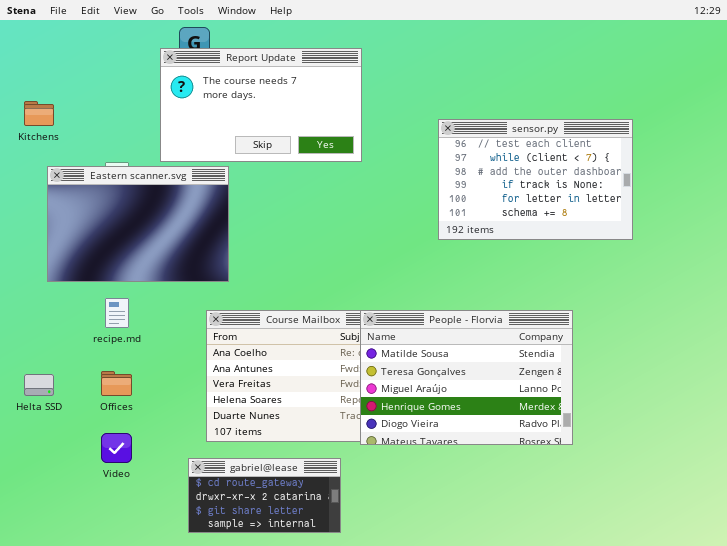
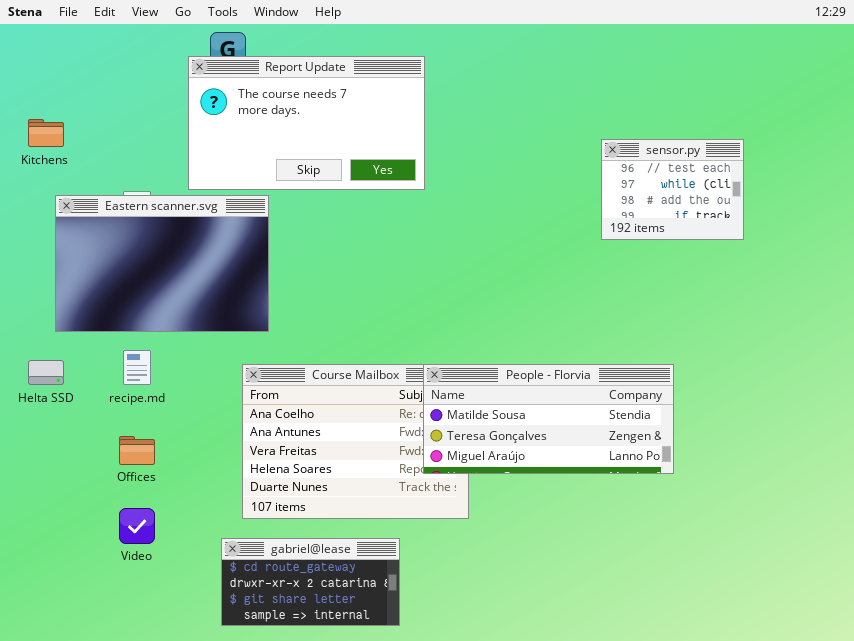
sensor.py: [438,119,633,240] -> [601,139,744,240], resized
People - Florvia: [360,310,573,445] -> [423,364,674,474], resized
Helta SSD: [24,374,54,396] -> [28,360,64,385], moved

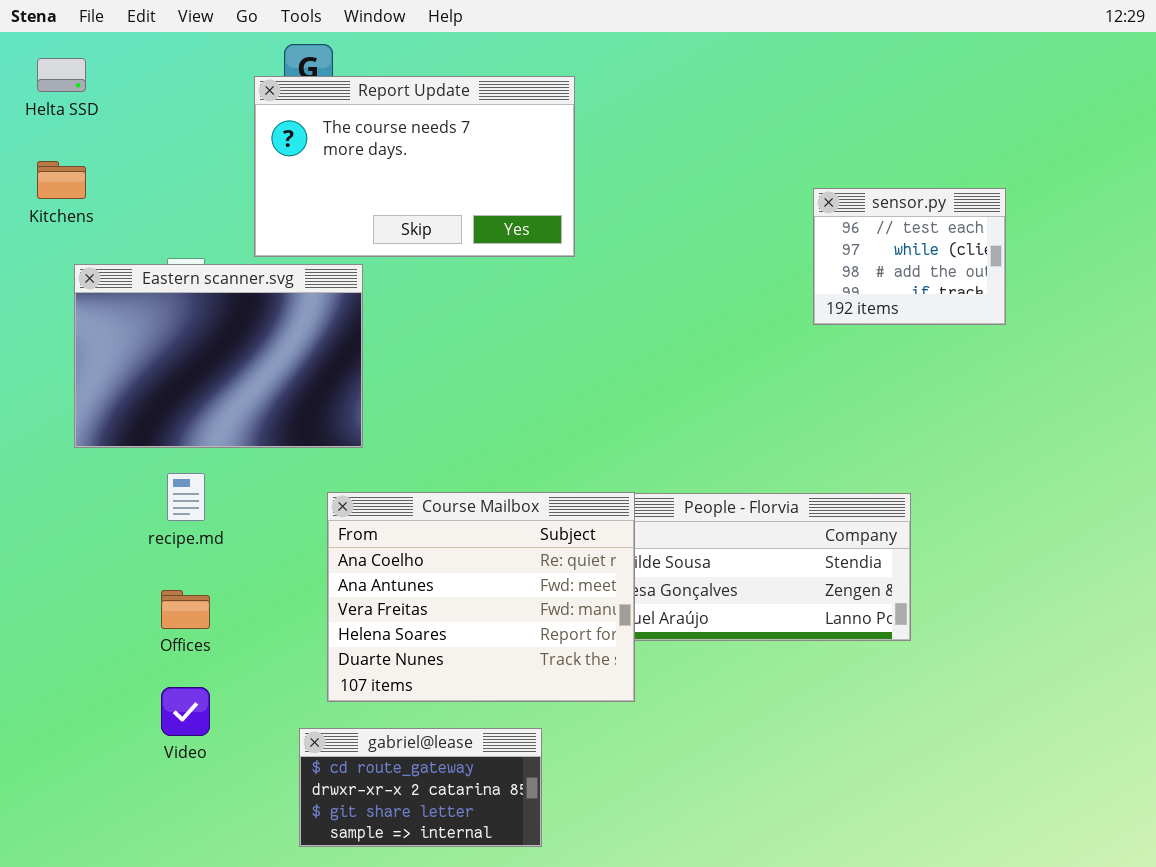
Helta SSD: [28,360,64,385] -> [37,58,86,92], moved
Course Mailbox: [242,364,469,519] -> [327,492,635,702], raised

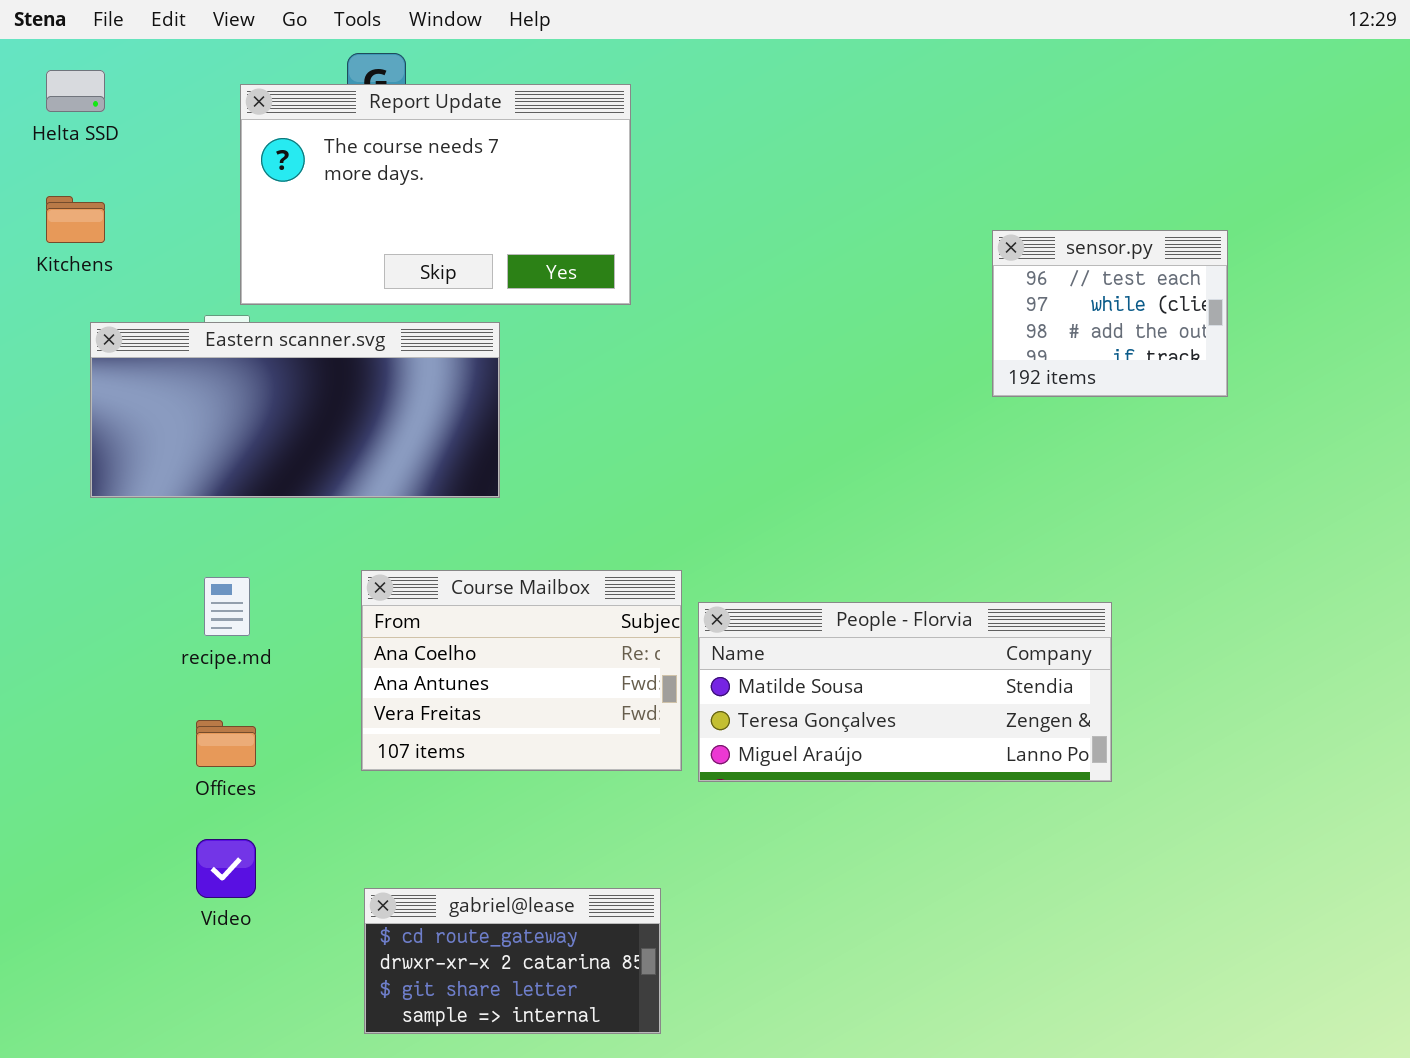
Report Update: [254,76,575,257] -> [240,84,631,305], moved
Eastern scanner.svg: [74,264,363,448] -> [90,322,500,498], resized
Course Mailbox: [327,492,635,702] -> [361,570,682,771], moved, resized

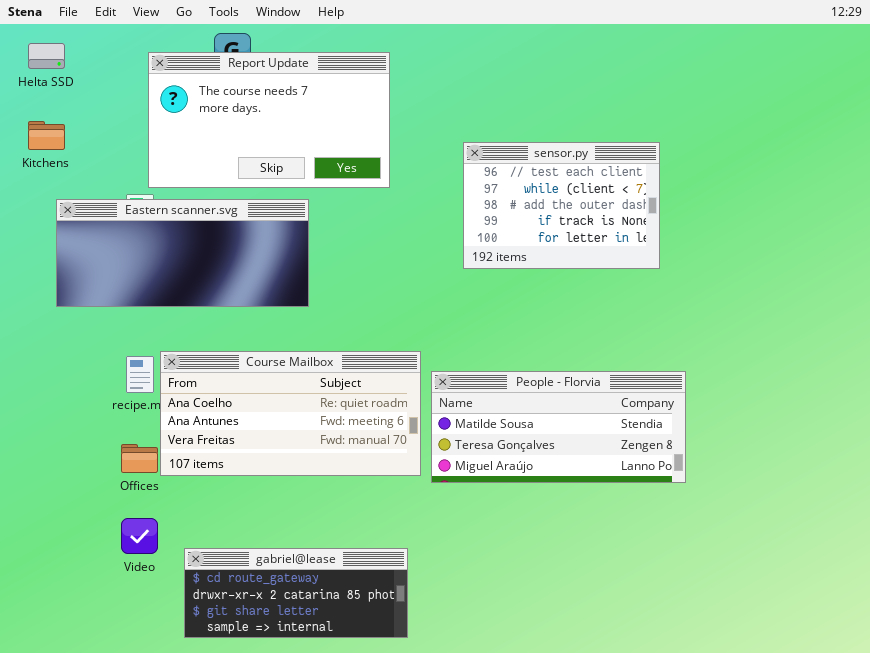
sensor.py: [992,230,1228,397] -> [463,142,660,269], moved, resized
Course Mailbox: [361,570,682,771] -> [160,351,421,476], resized
gabriel@lease: [364,888,661,1034] -> [184,548,408,638], resized

